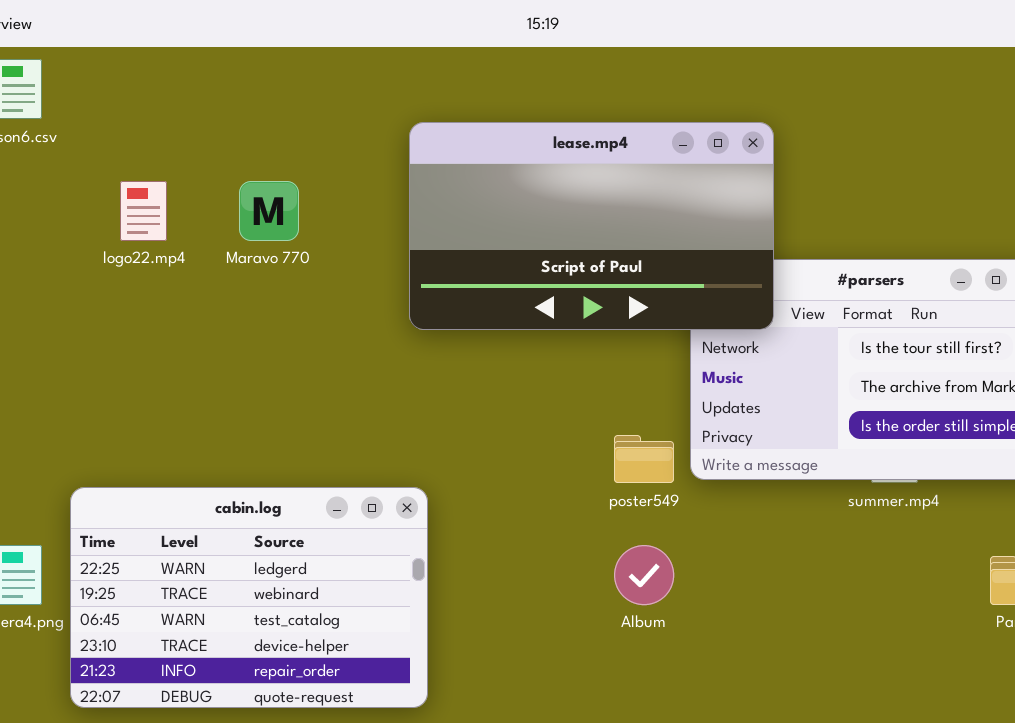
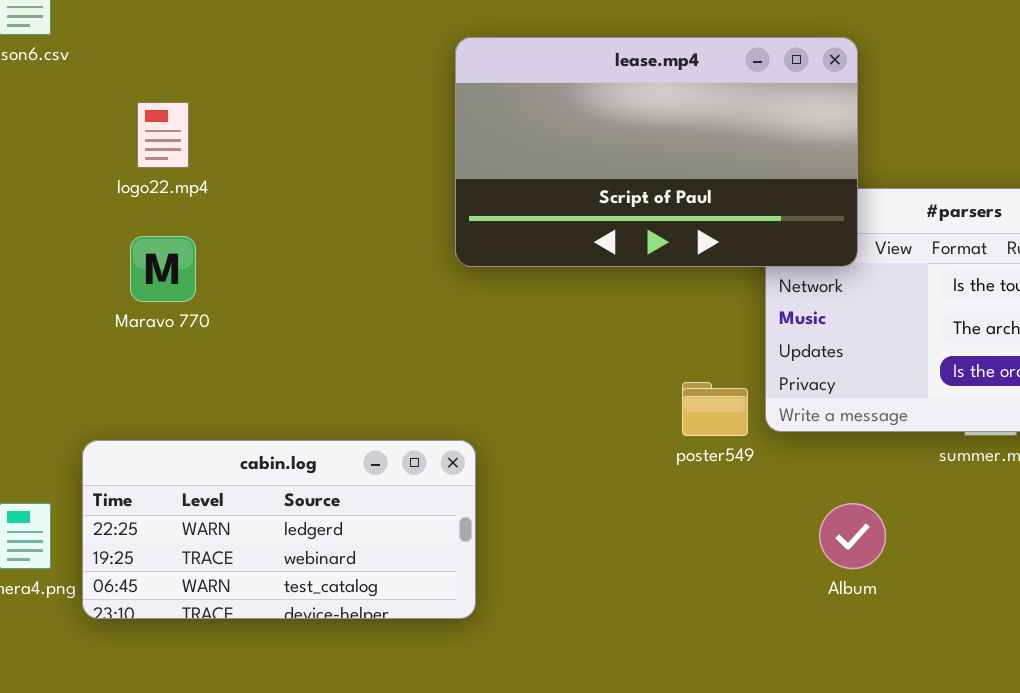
Maravo 770: [239,181,299,241] -> [130,236,196,302], moved
cabin.log: [70,487,428,708] -> [82,440,476,619], resized
Album: [614,545,674,605] -> [819,503,886,569], moved

